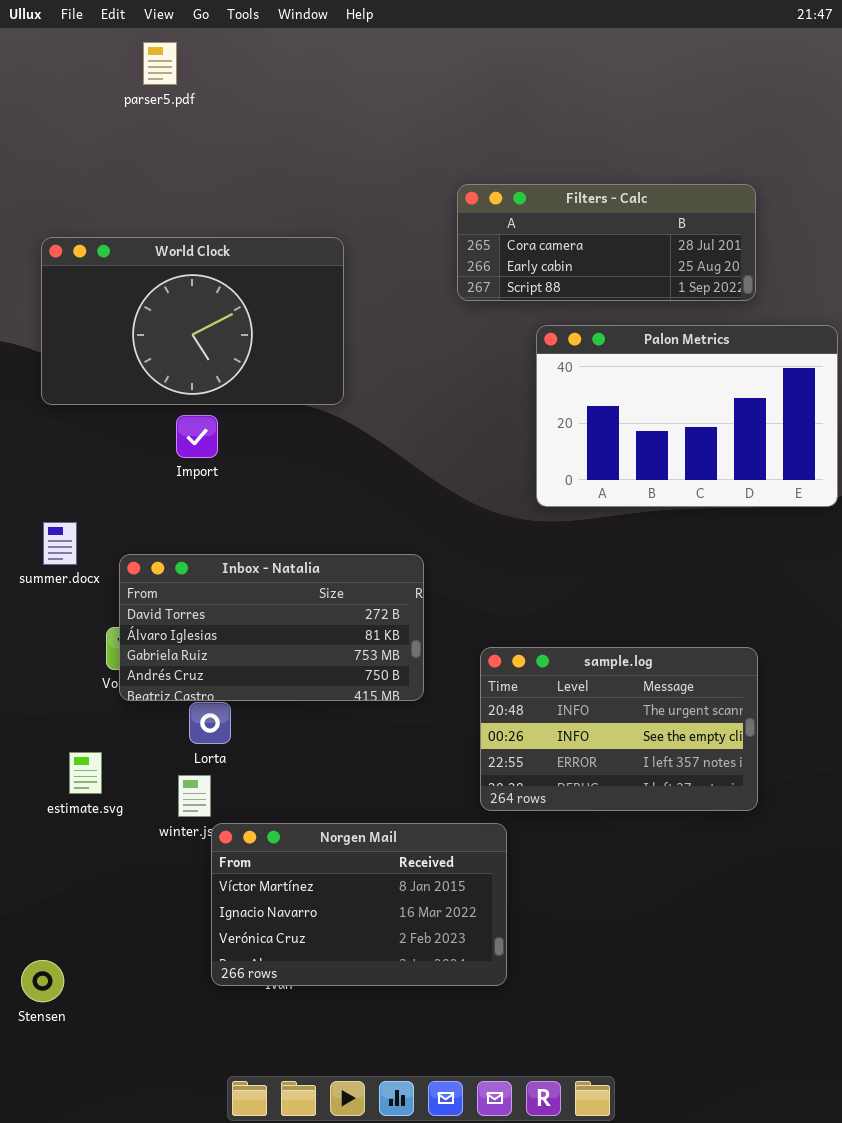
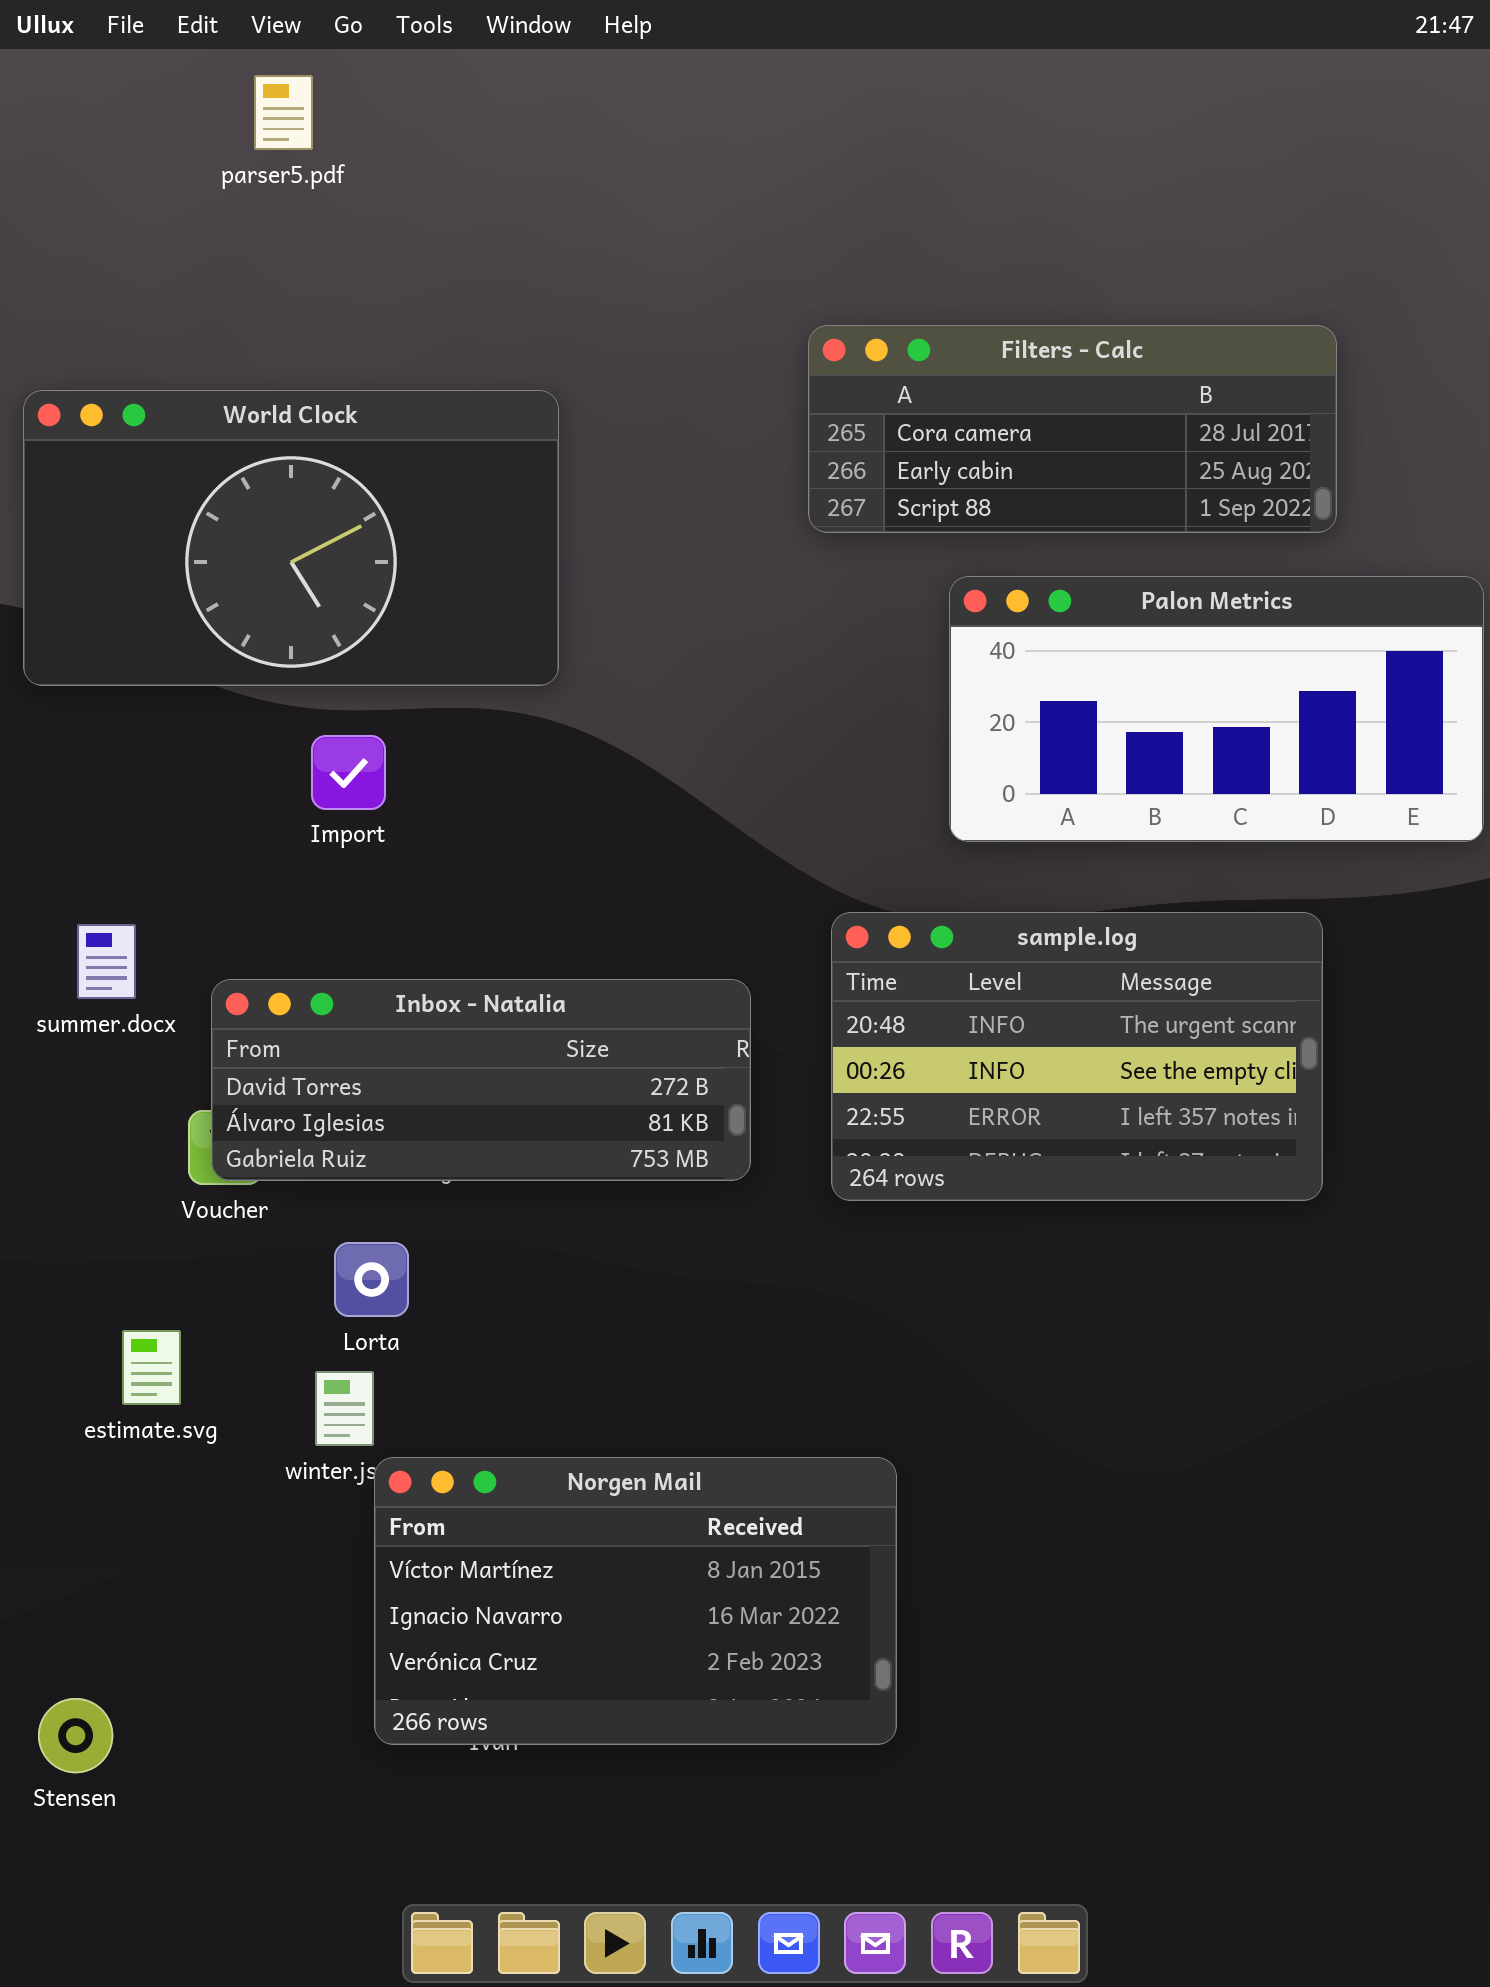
World Clock: [41,237,344,405] -> [23,390,559,686], moved
Palon Metrics: [536,325,838,507] -> [949,576,1484,842], resized
Inbox - Natalia: [119,554,424,701] -> [211,979,751,1181], resized
sample.log: [480,647,758,811] -> [831,912,1323,1201], moved

